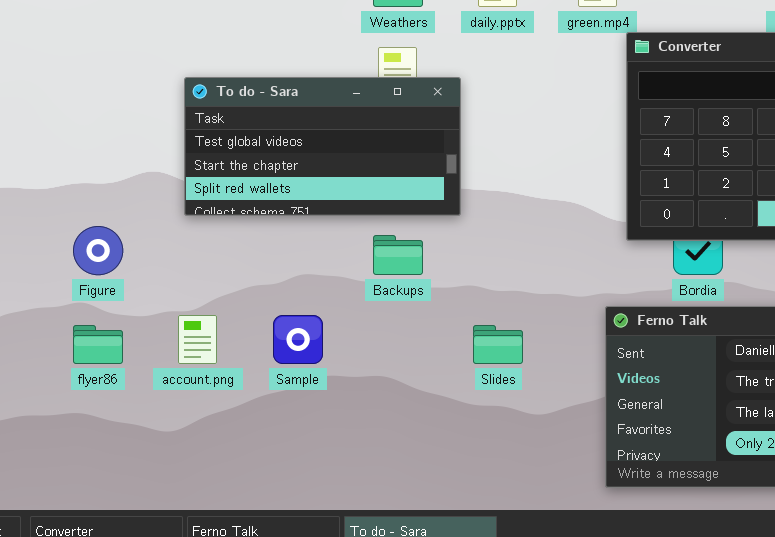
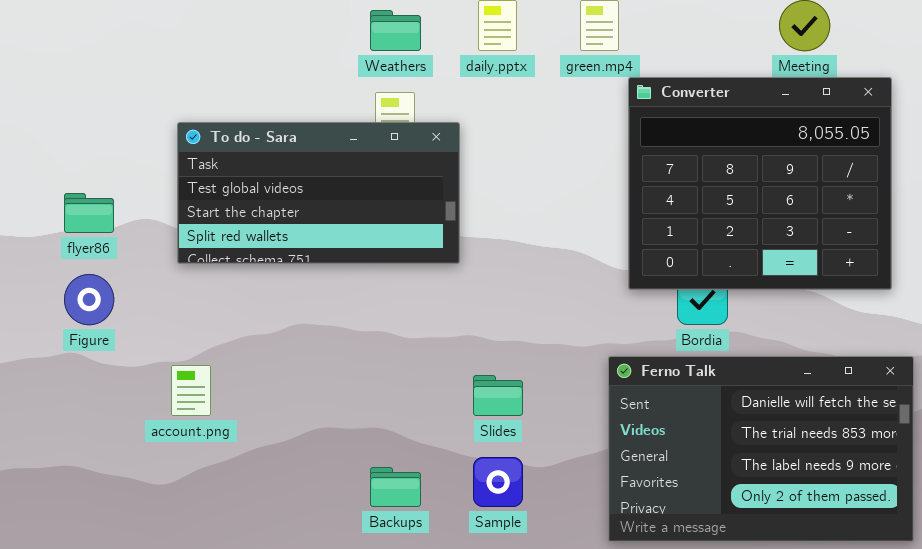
Backups: [373,235,423,275] -> [370,467,421,507], moved
Sample: [273,315,323,364] -> [473,457,523,507], moved
flyer86: [73,325,123,364] -> [64,193,114,233], moved

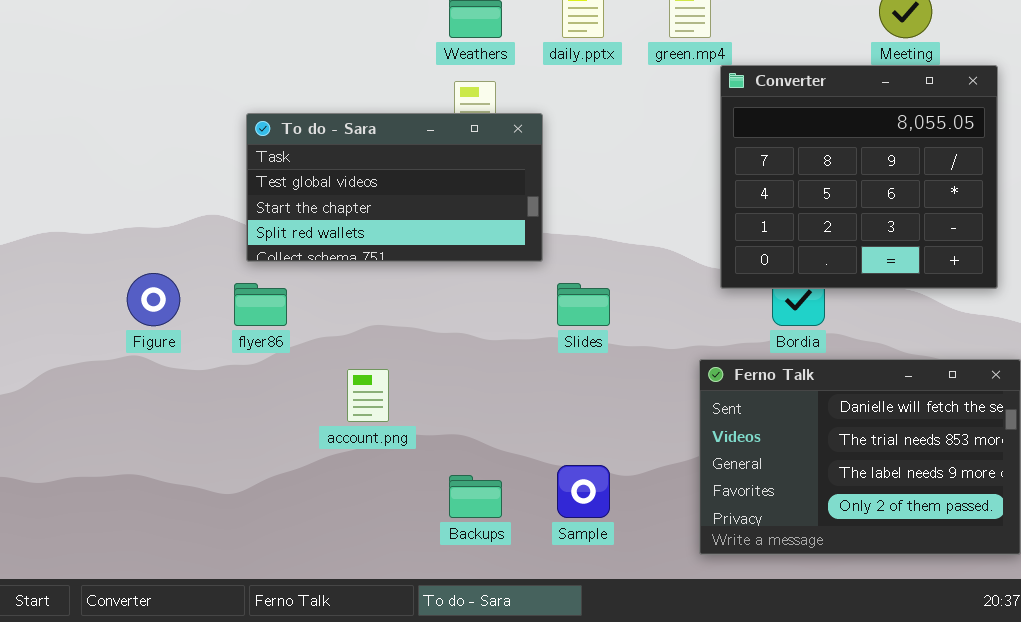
flyer86: [64,193,114,233] -> [234,283,287,326], moved
account.png: [171,365,211,416] -> [347,369,389,422], moved
Slides: [473,375,523,416] -> [557,283,610,326], moved

